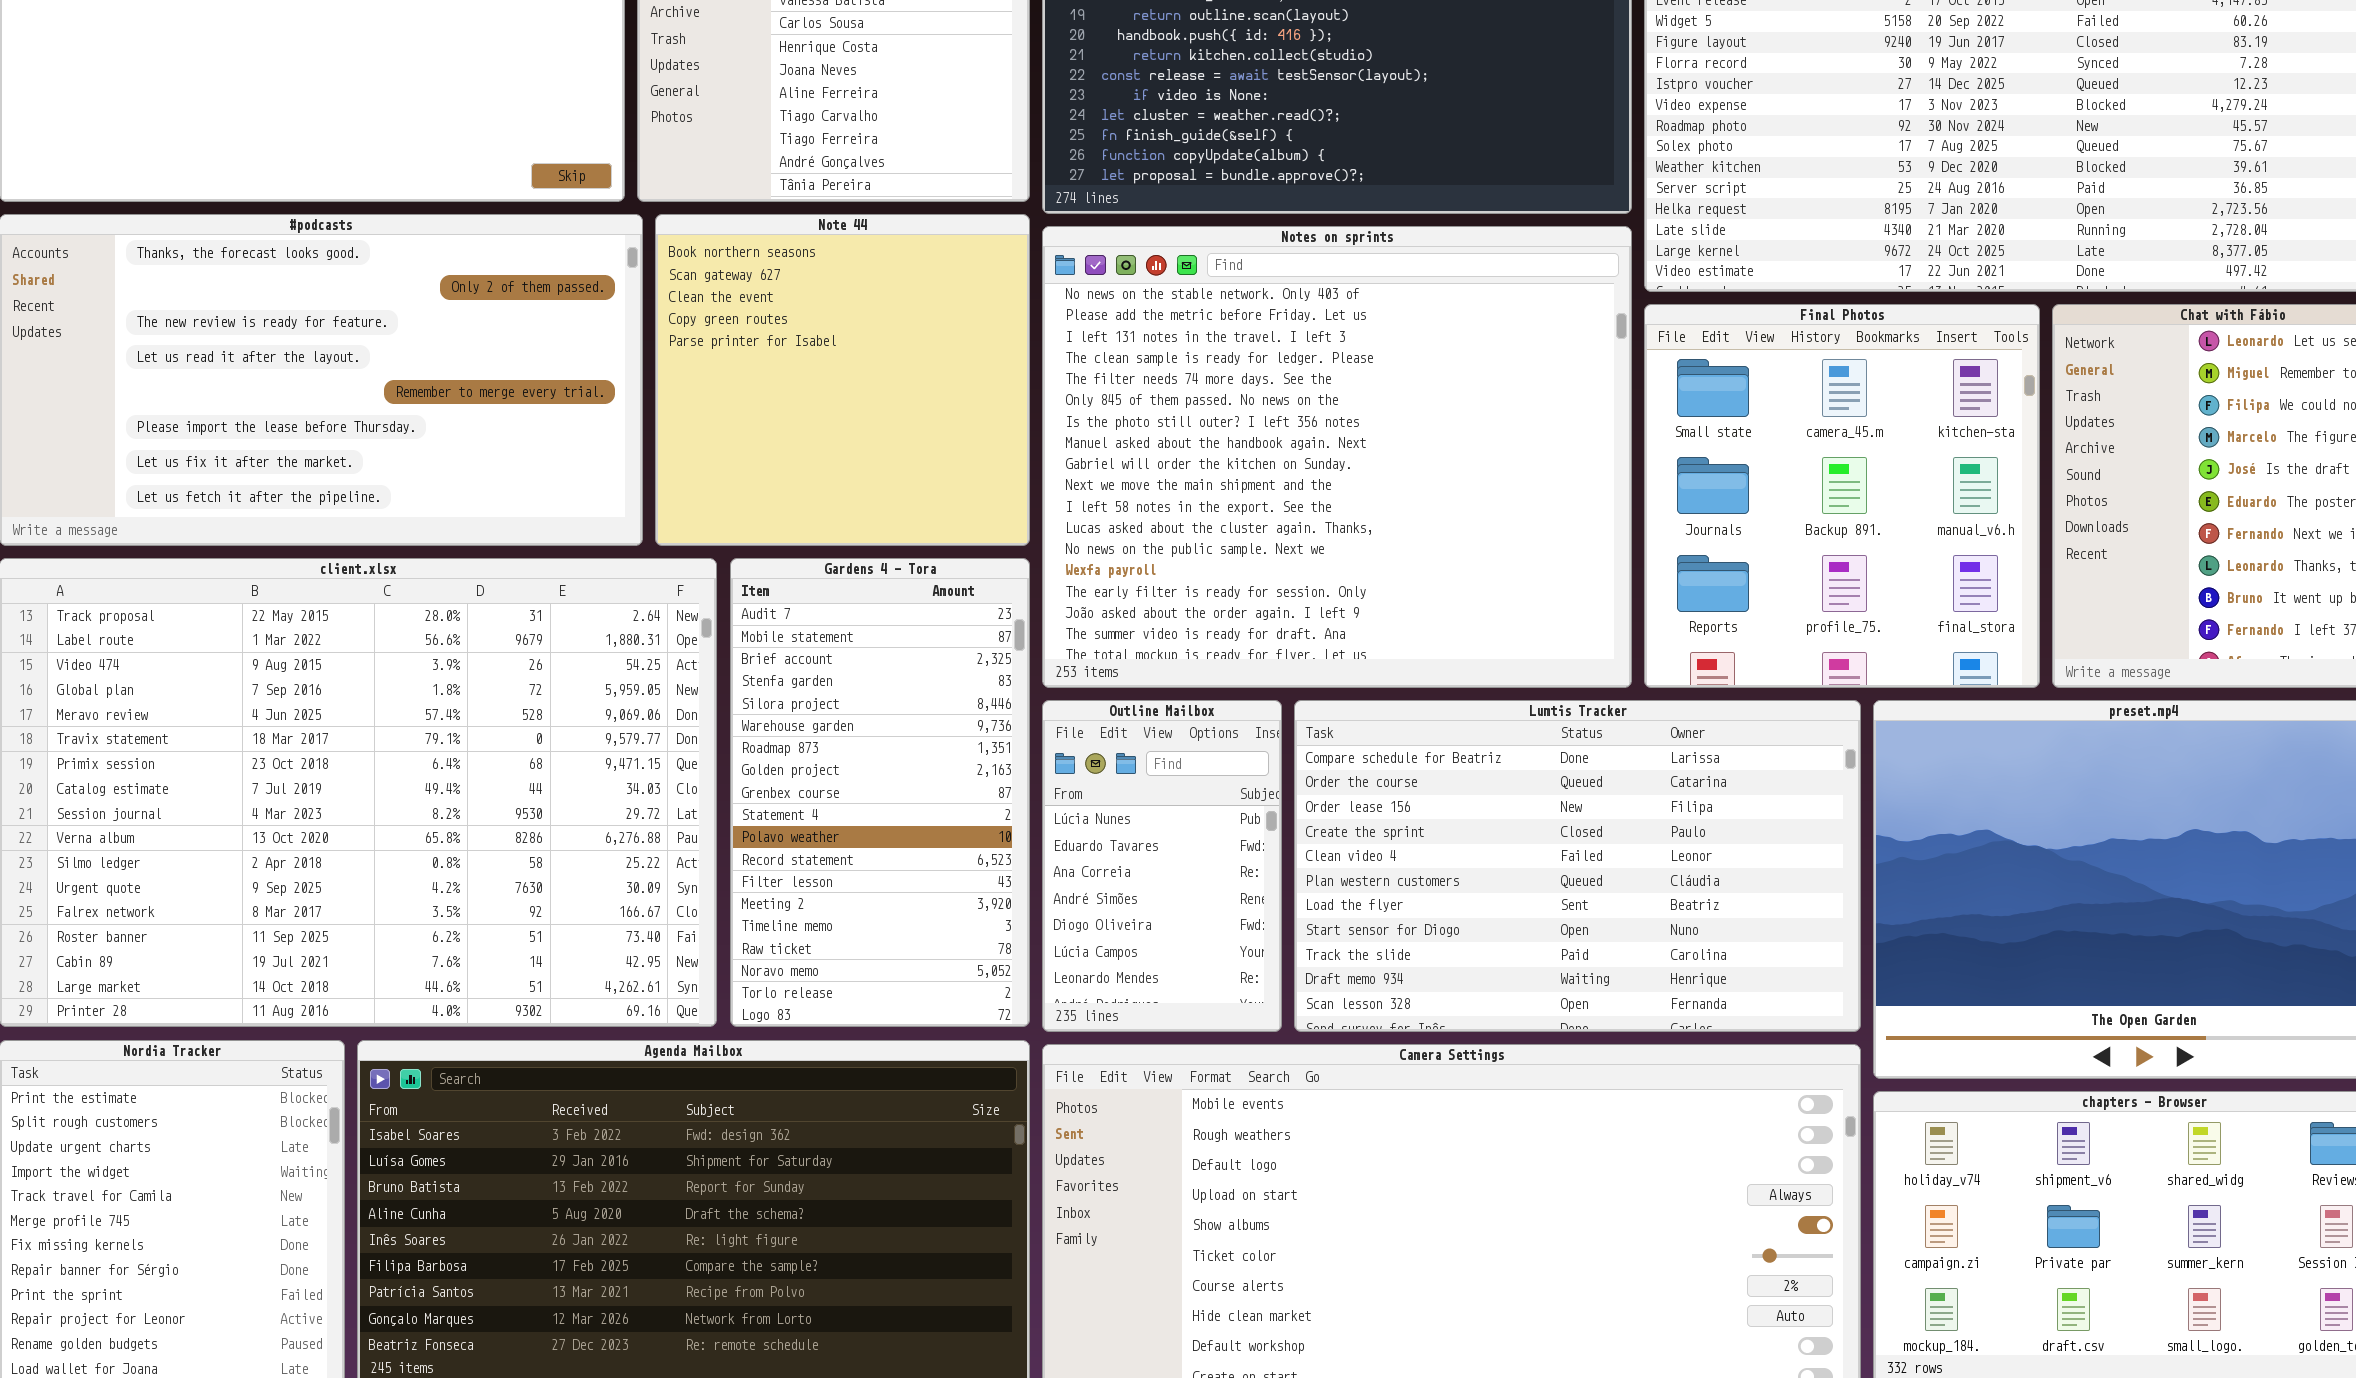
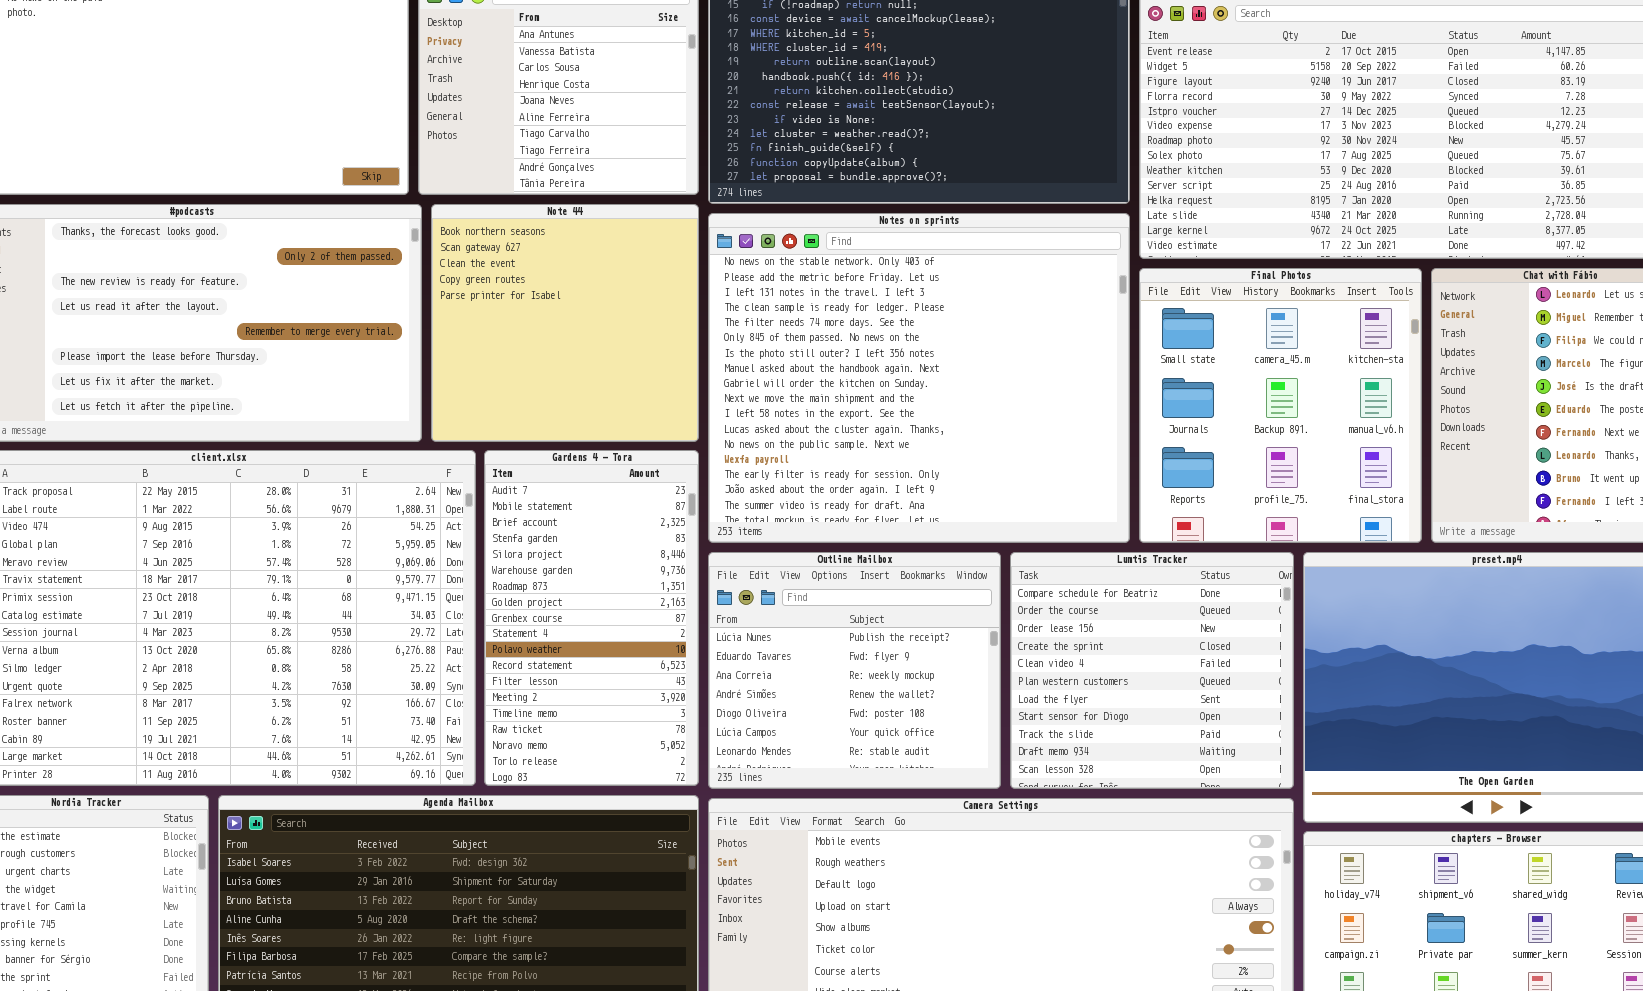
Outline Mailbox: [1042,700,1282,1032] -> [708,552,1001,789], resized
Lumtis Tracker: [1294,700,1861,1032] -> [1010,552,1294,789], resized

